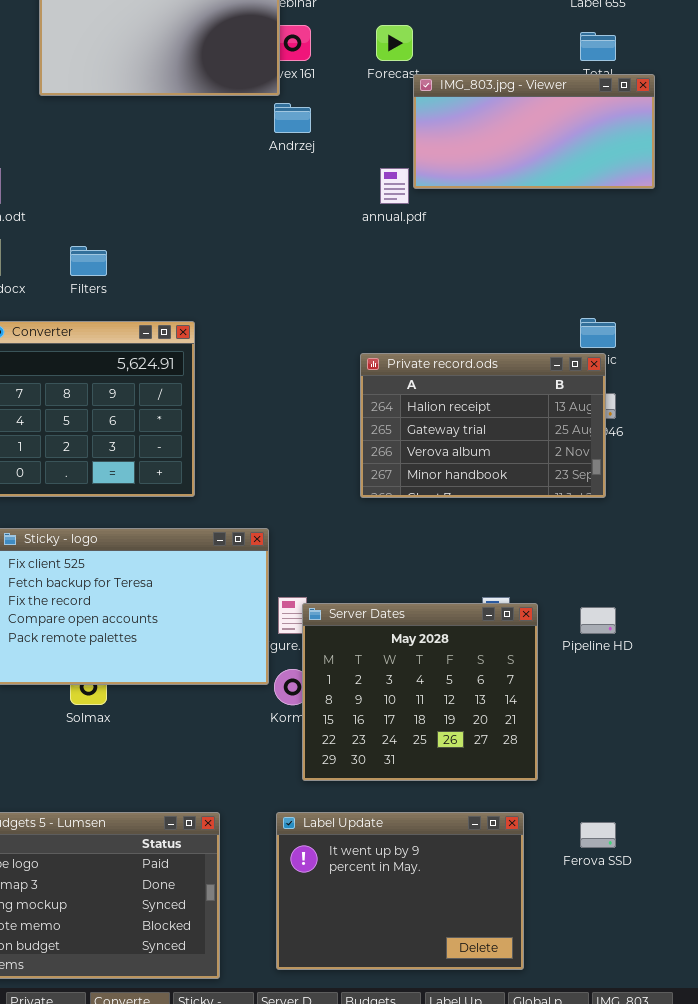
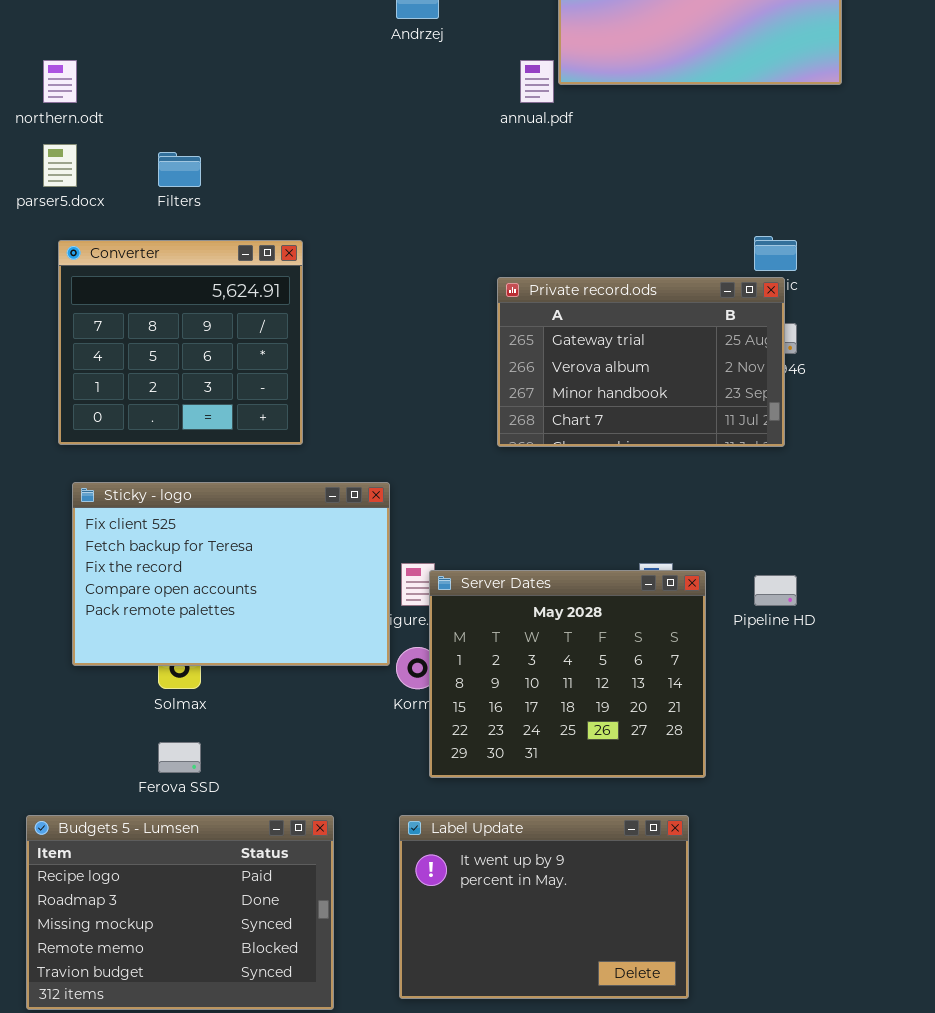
Private record.ods: [360,353,606,498] -> [497,277,785,447], scrolled down 1 row
Ferova SSD: [580,822,616,848] -> [158,742,201,773], moved

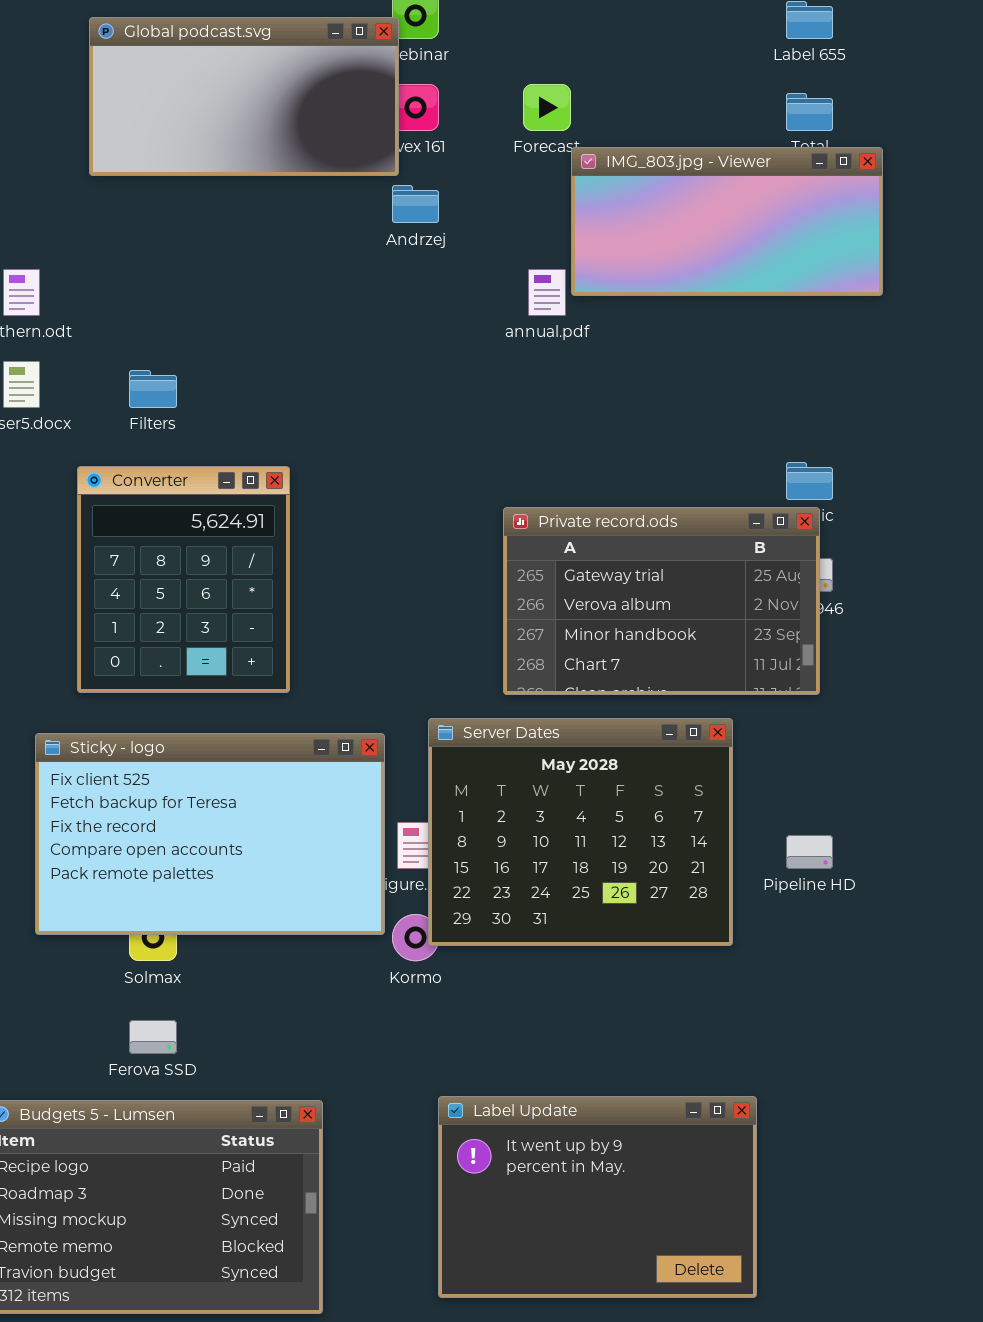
Converter: [58,240,303,445] -> [77,466,290,693], resized
Server Dates: [429,570,706,778] -> [428,718,733,946], moved
Label Update: [399,815,689,999] -> [438,1096,757,1298], moved

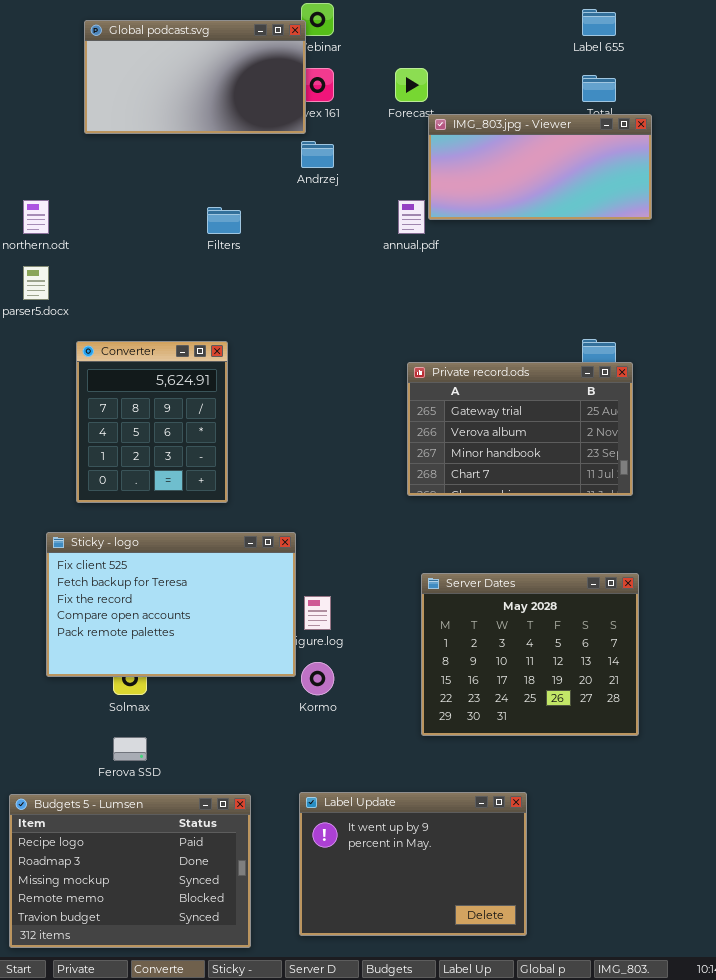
Filters: [129,370,177,408] -> [207,207,241,234], moved
Private record.ods: [503,507,820,695] -> [407,362,633,496], moved
Server Dates: [428,718,733,946] -> [421,573,639,736], moved
Label Update: [438,1096,757,1298] -> [299,792,527,936], moved

